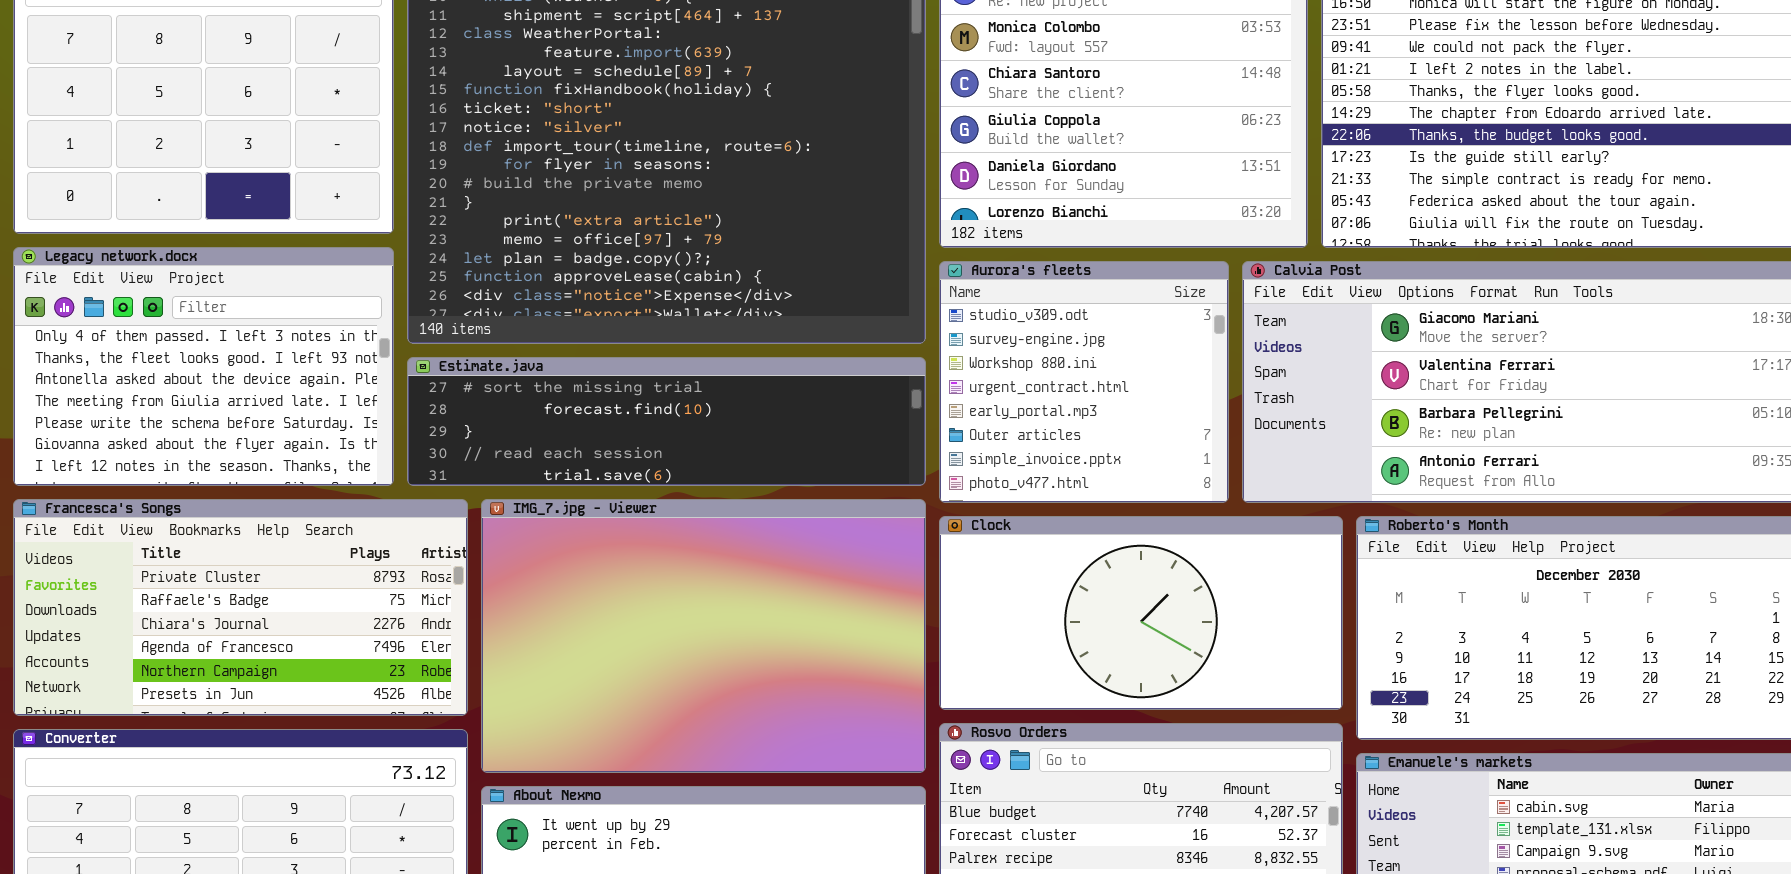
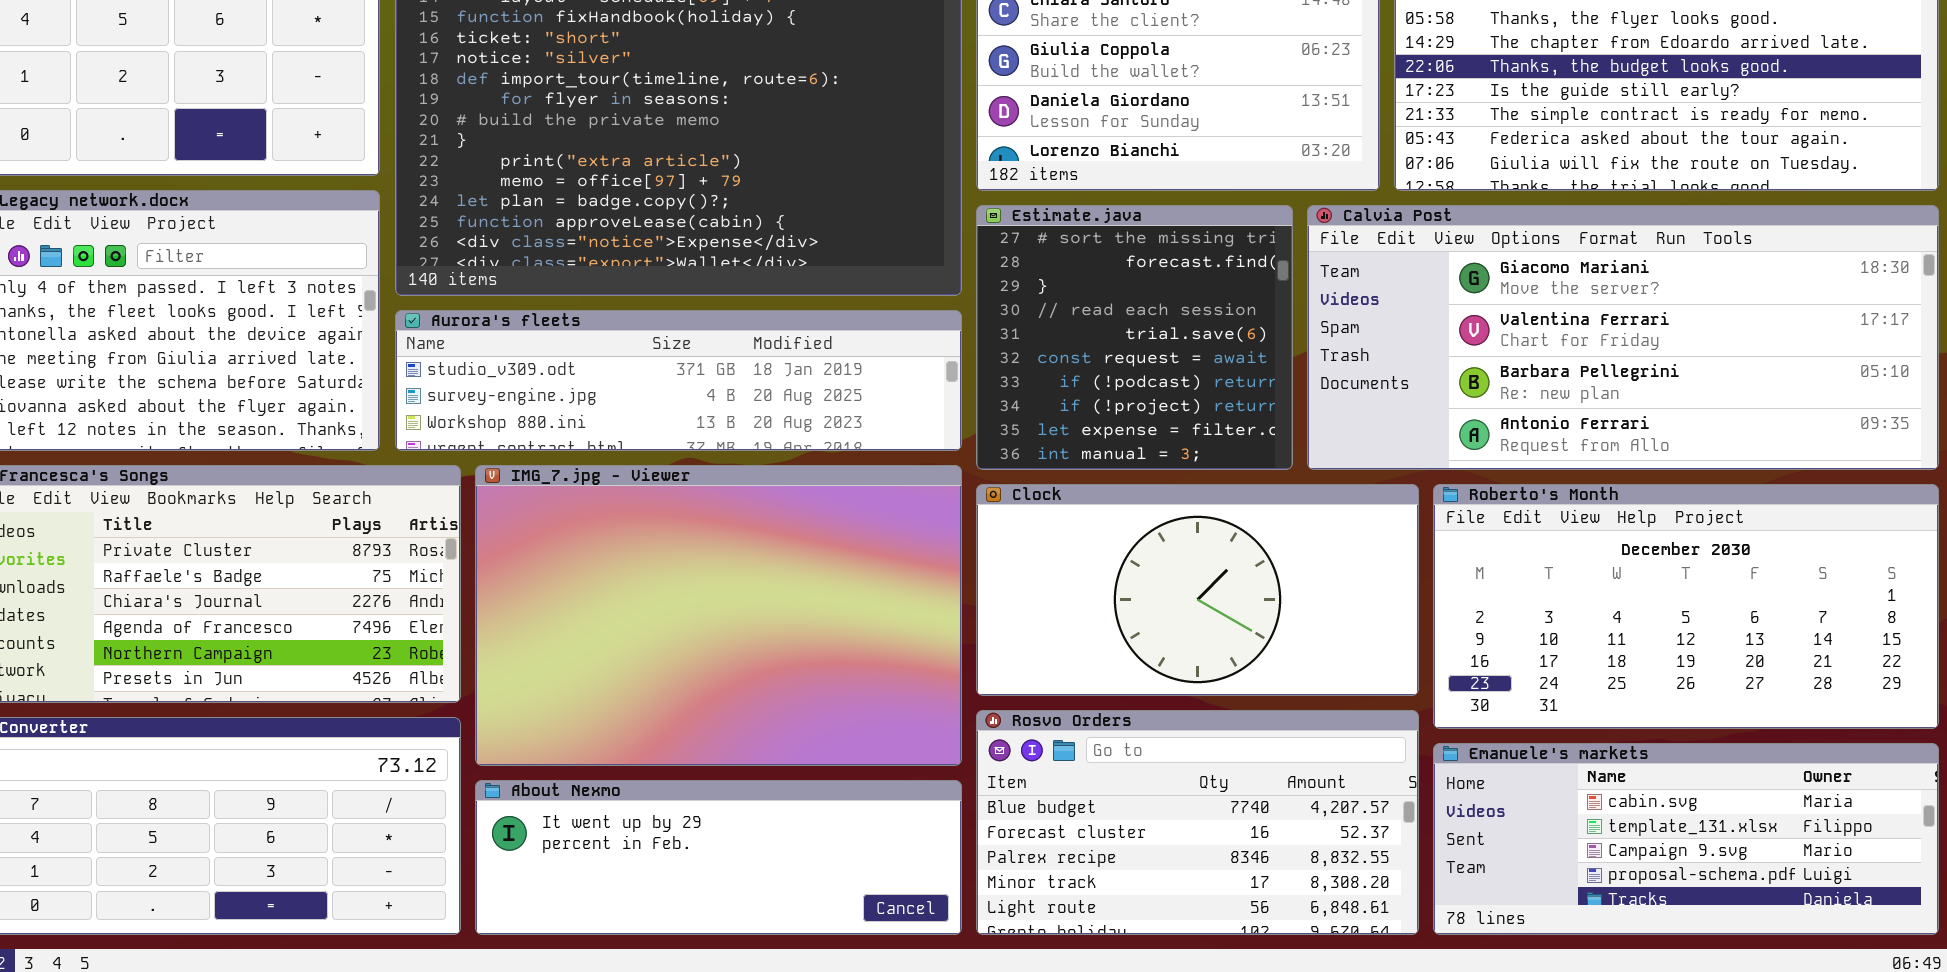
Aurora's fleets: [939,261,1229,503] -> [395,310,962,451], moved, resized
Estimate.java: [407,357,926,486] -> [976,205,1293,470], moved, resized

